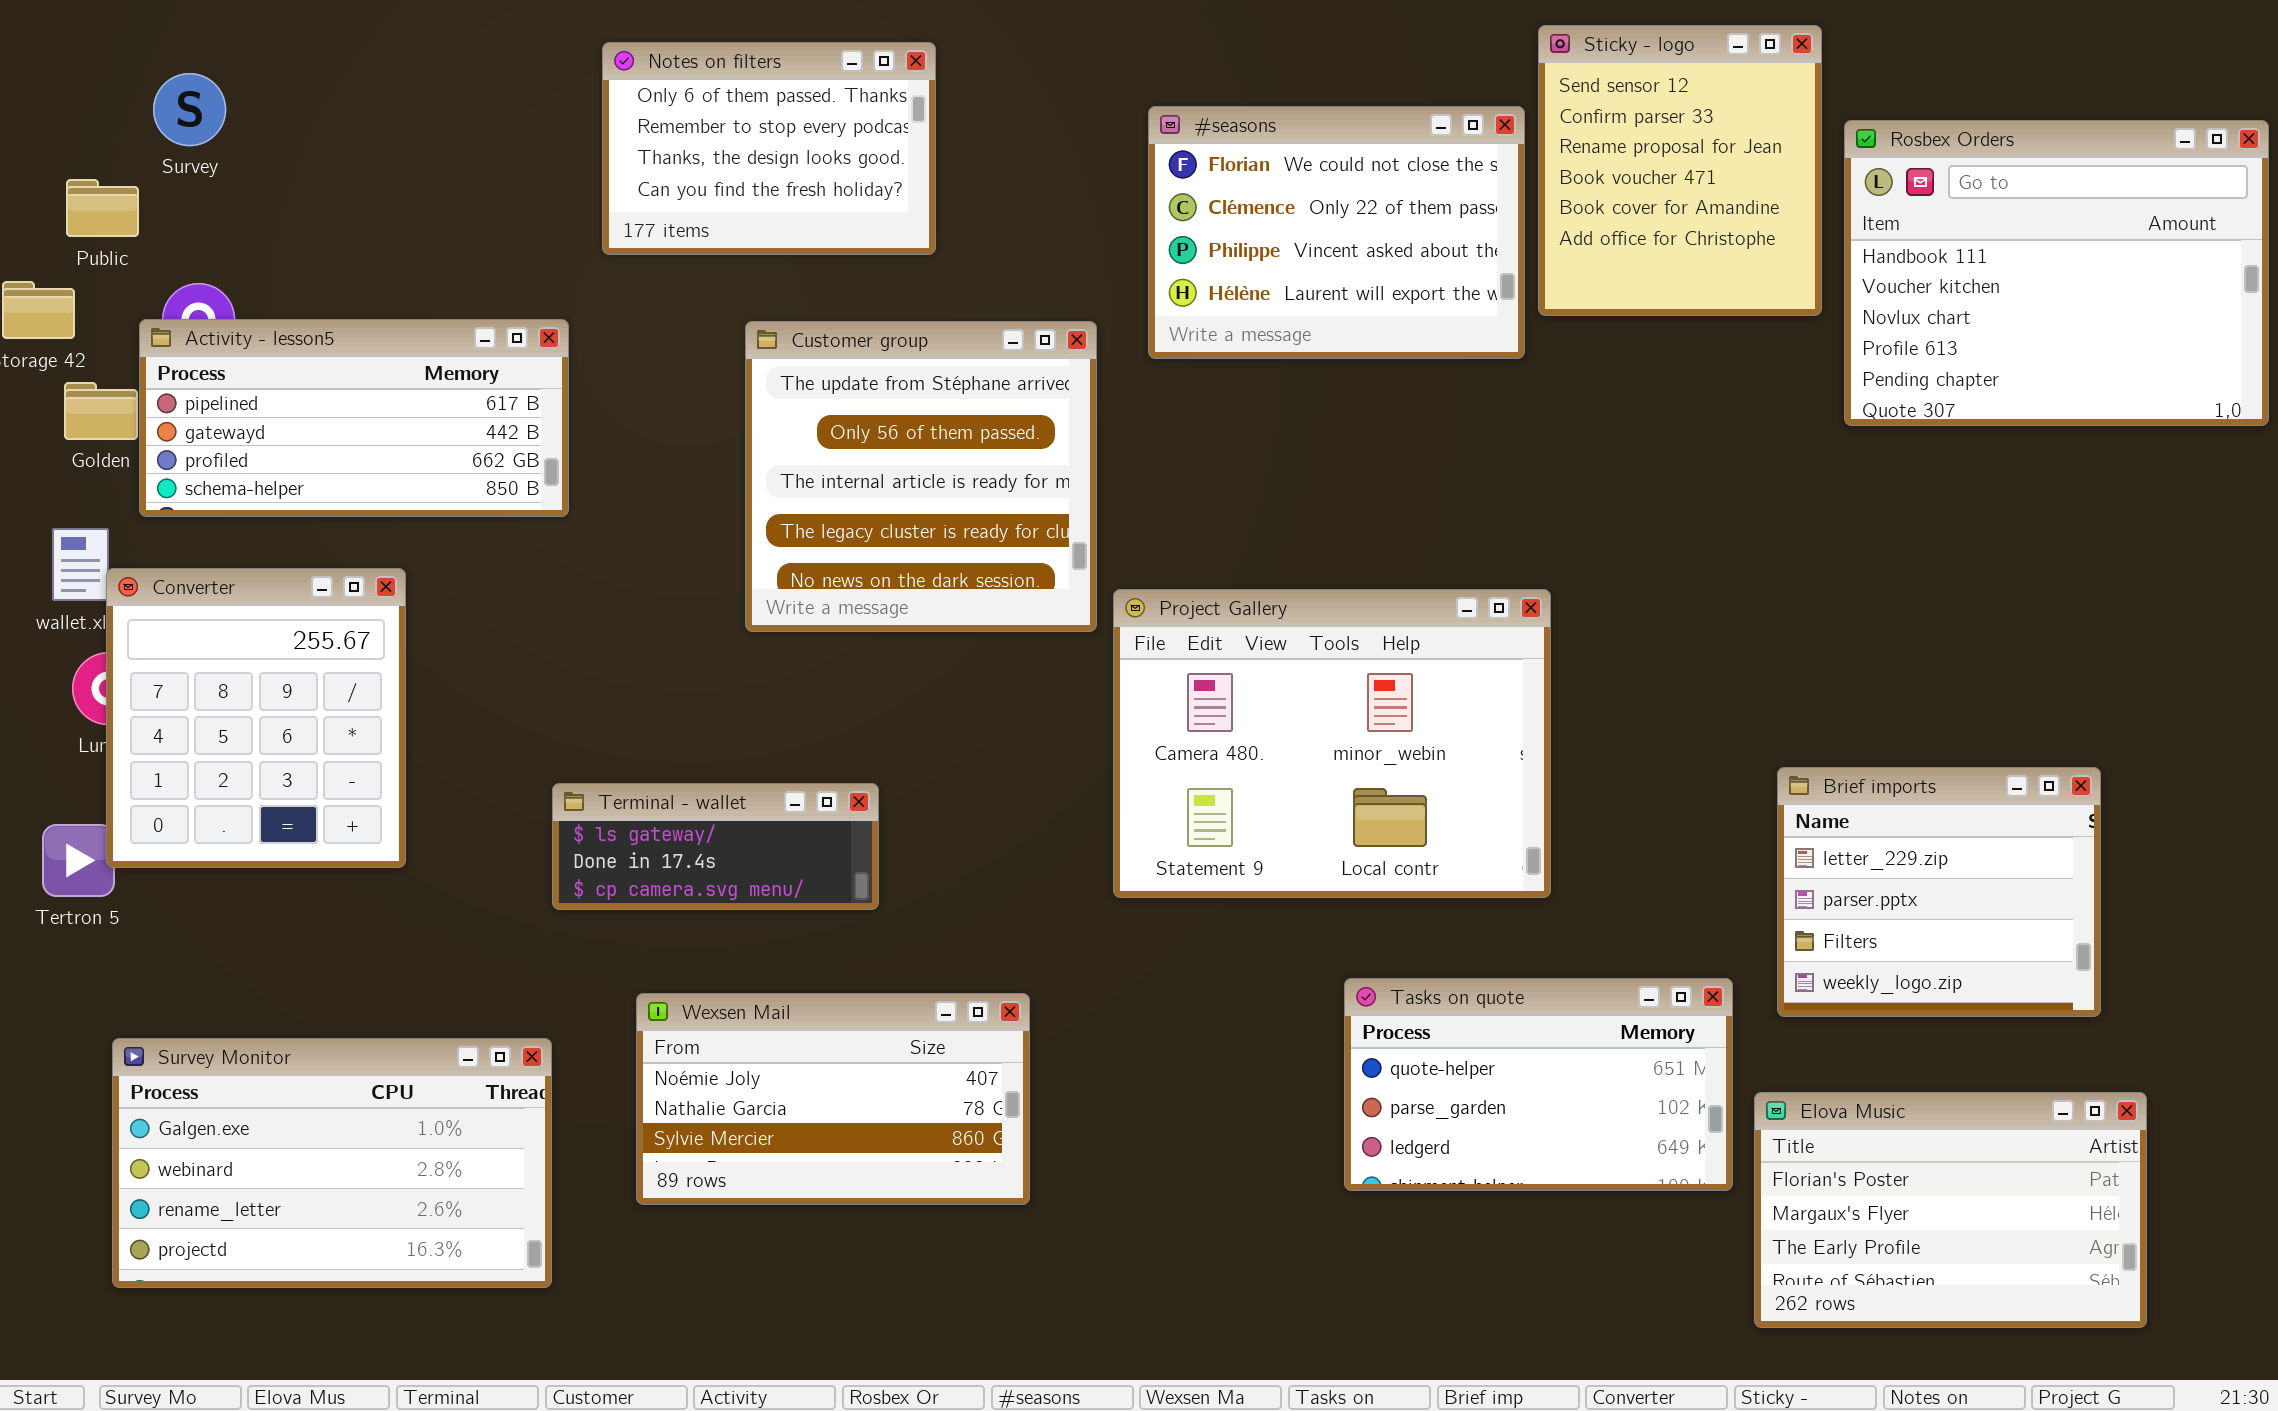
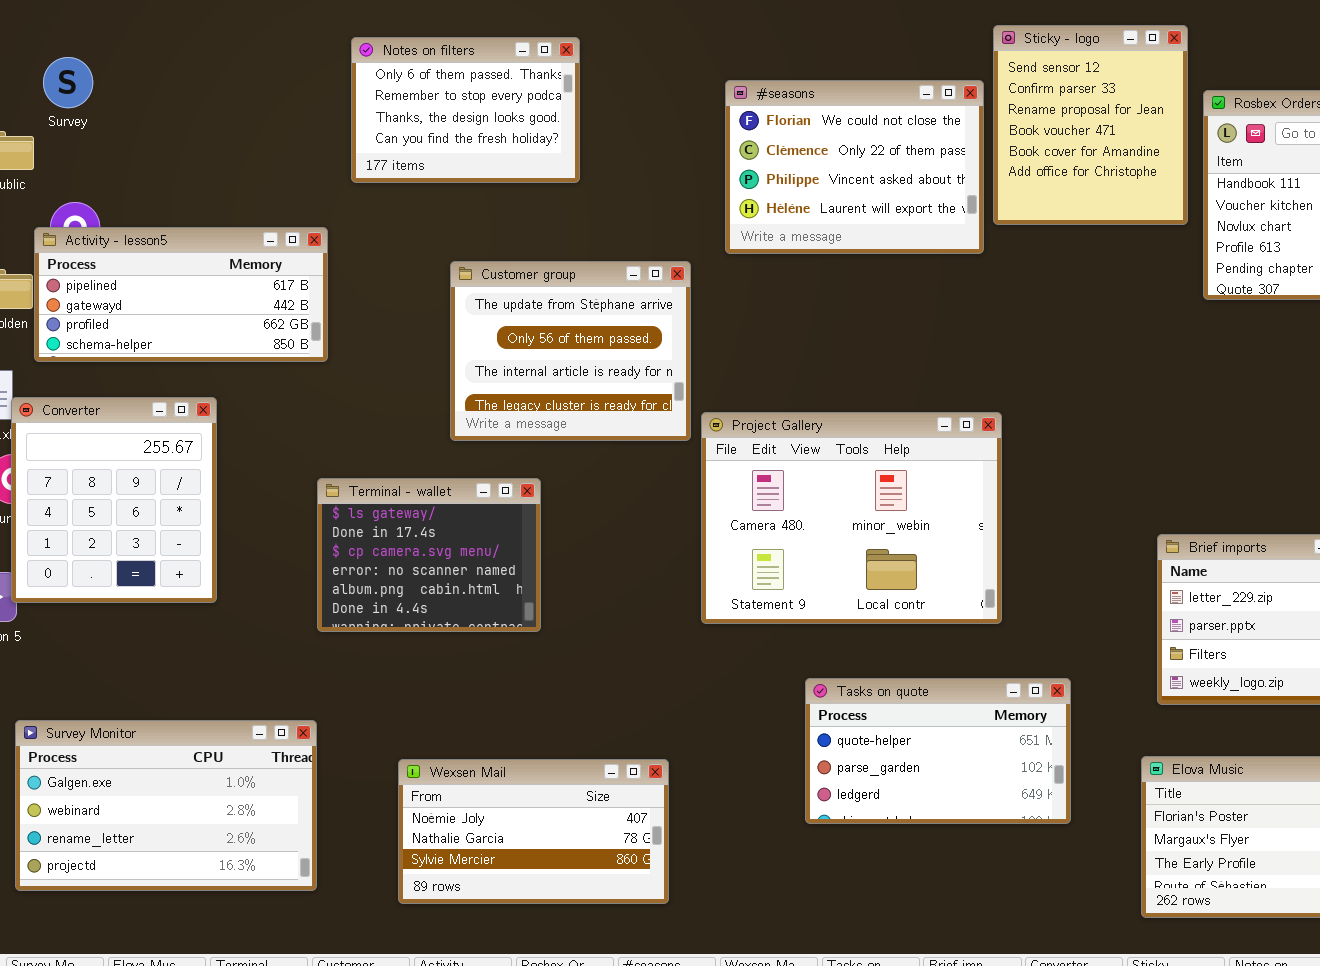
Customer group: [745,321,1097,632] -> [450,261,691,441], resized
Terminal - wallet: [552,783,879,910] -> [317,478,541,632], resized
Tasks on quote: [1344,978,1733,1191] -> [805,678,1071,824], moved
Wexsen Mail: [636,993,1030,1205] -> [398,759,669,904], moved

